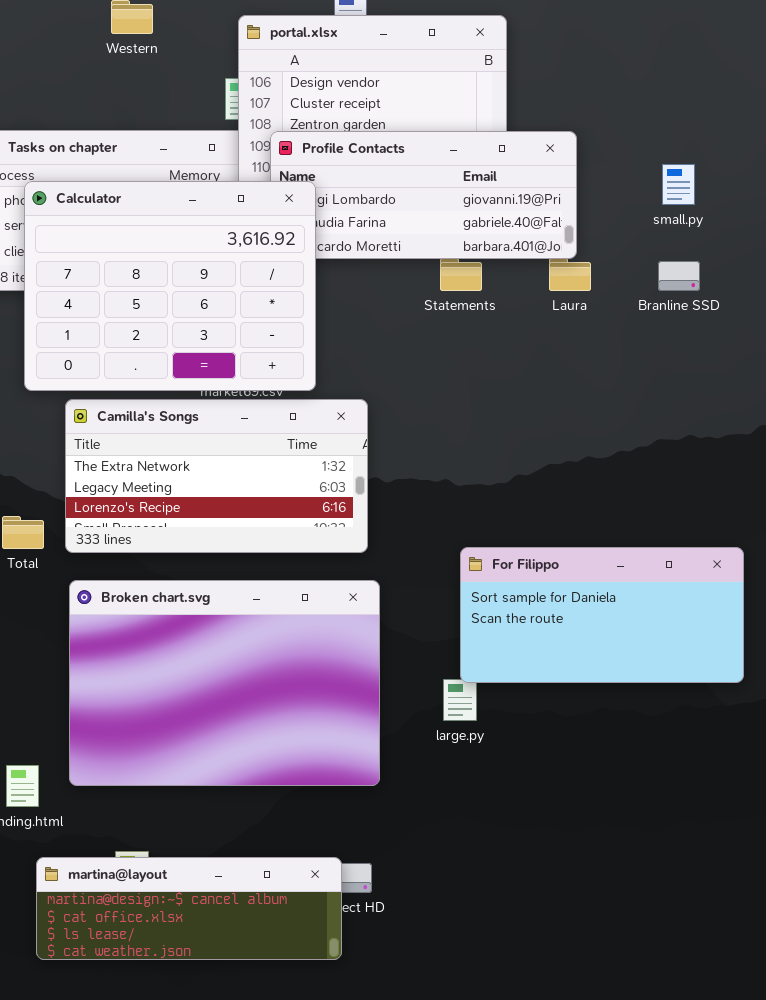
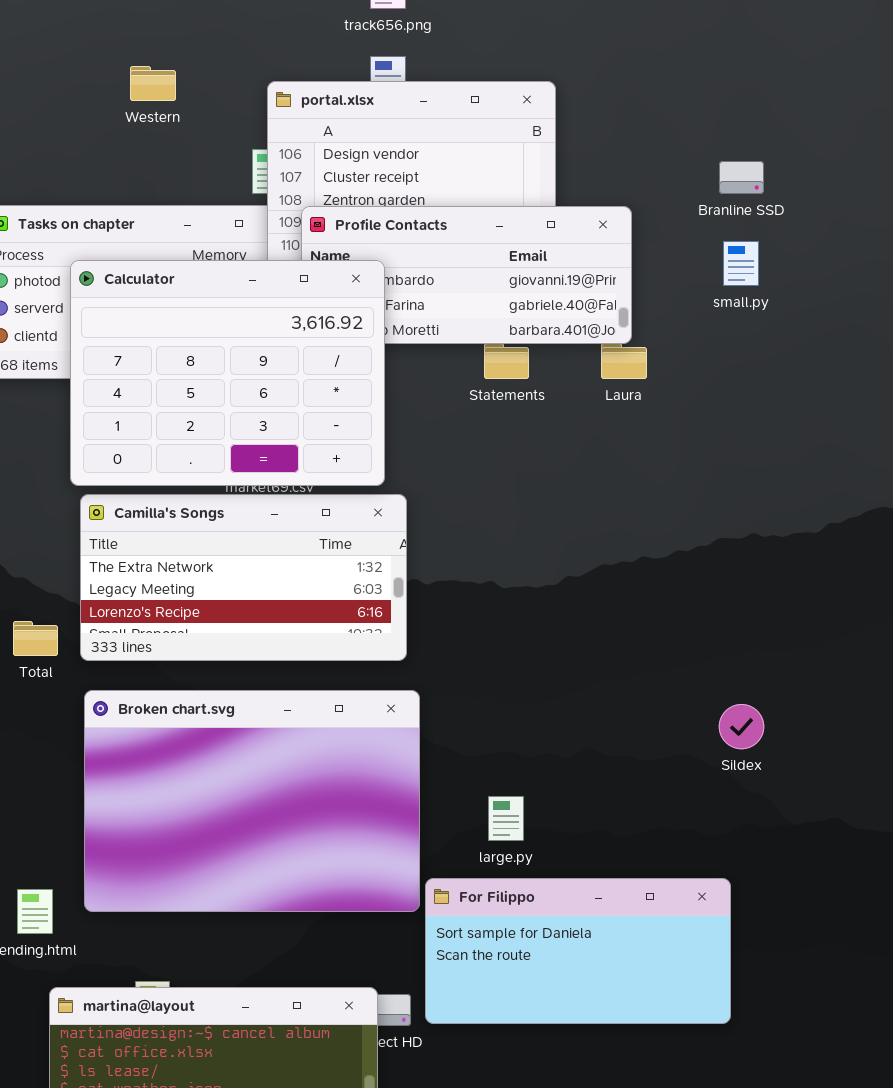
Calculator: [24,181,316,391] -> [70,260,385,486], moved
Branline SSD: [658,261,700,291] -> [719,161,764,194], moved
For Filippo: [460,547,744,683] -> [425,878,731,1024], moved

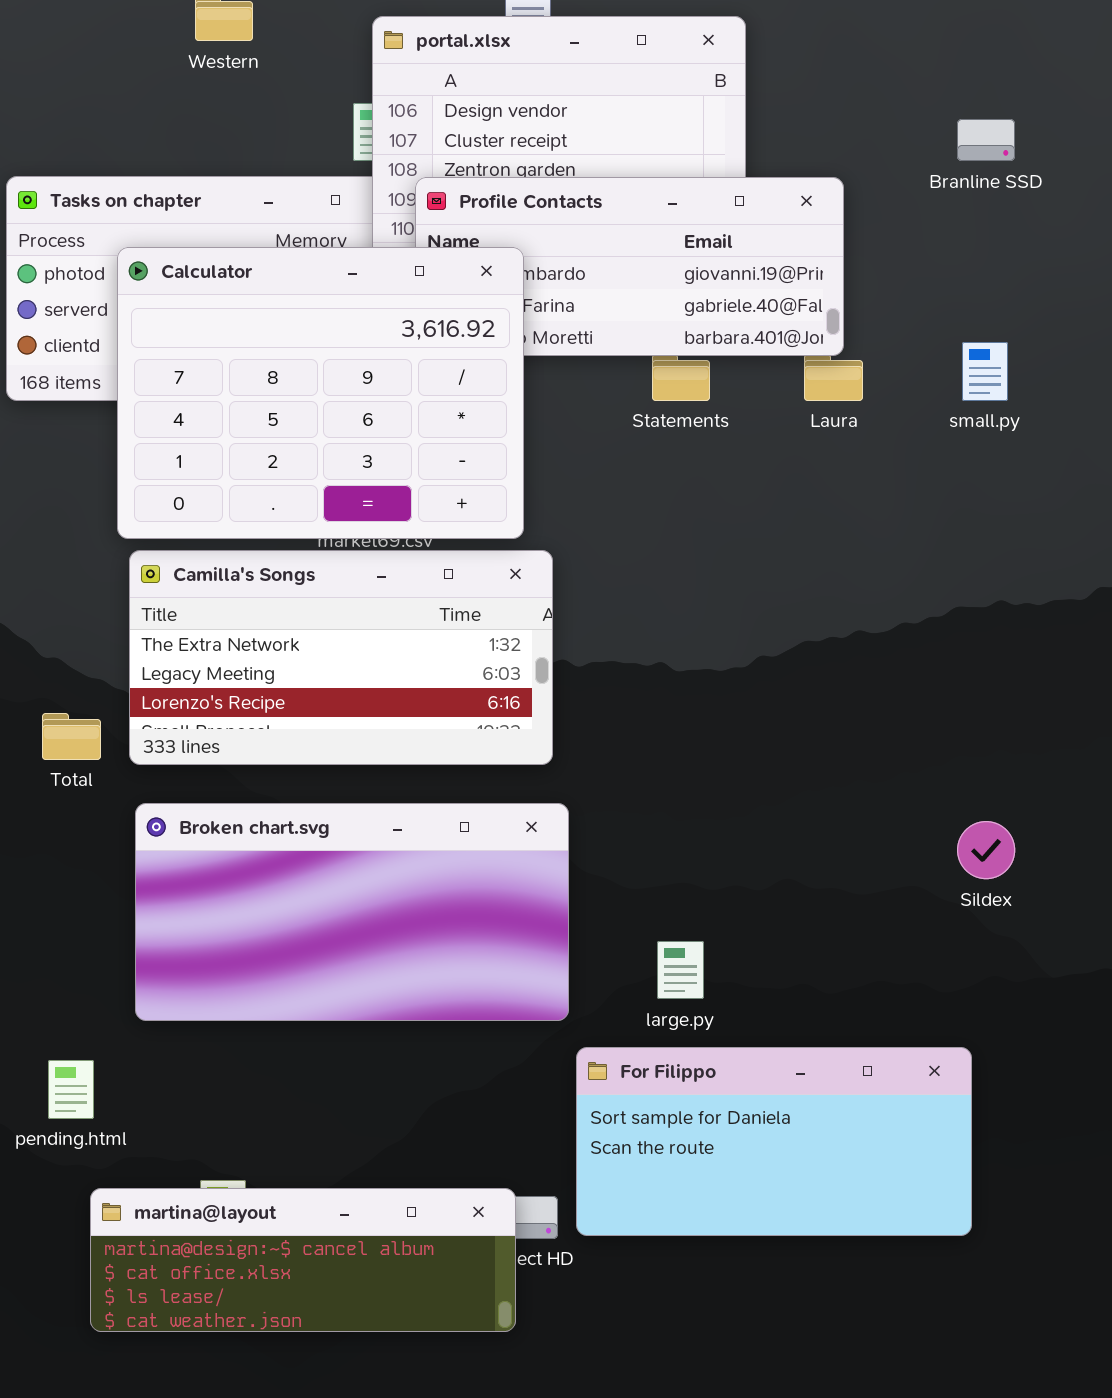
small.py: [723,241,759,286] -> [962,342,1008,401], moved
Broken chart.svg: [84,690,420,912] -> [135,803,569,1021], resized

